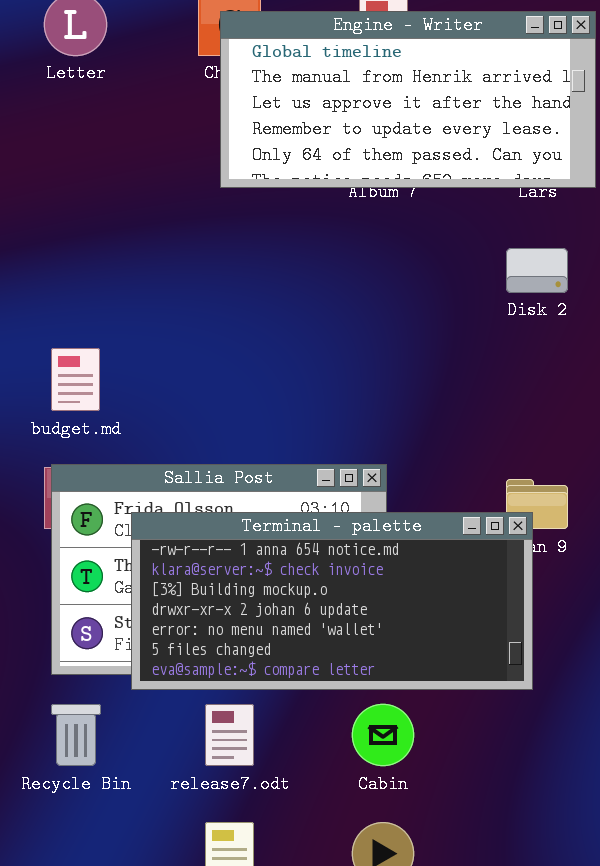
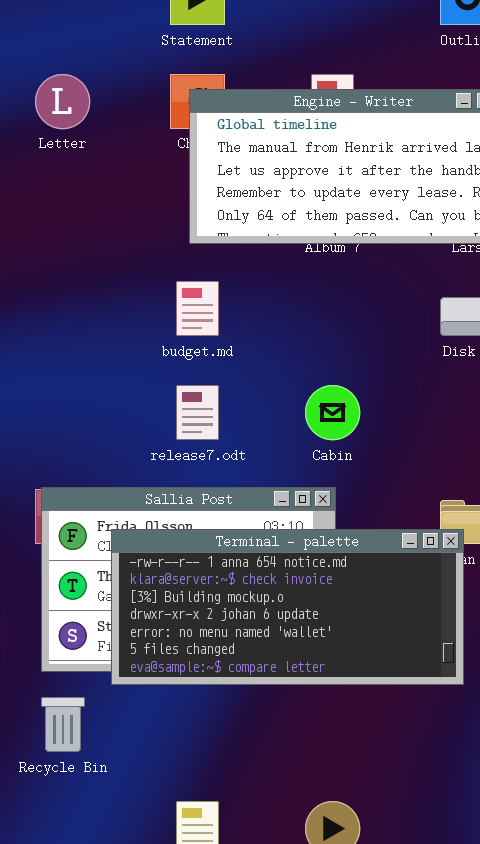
budget.md: [51,348,100,411] -> [176,281,219,336], moved
release7.odt: [205,704,254,766] -> [176,385,219,440], moved
Cabin: [352,704,414,766] -> [305,385,360,440], moved

